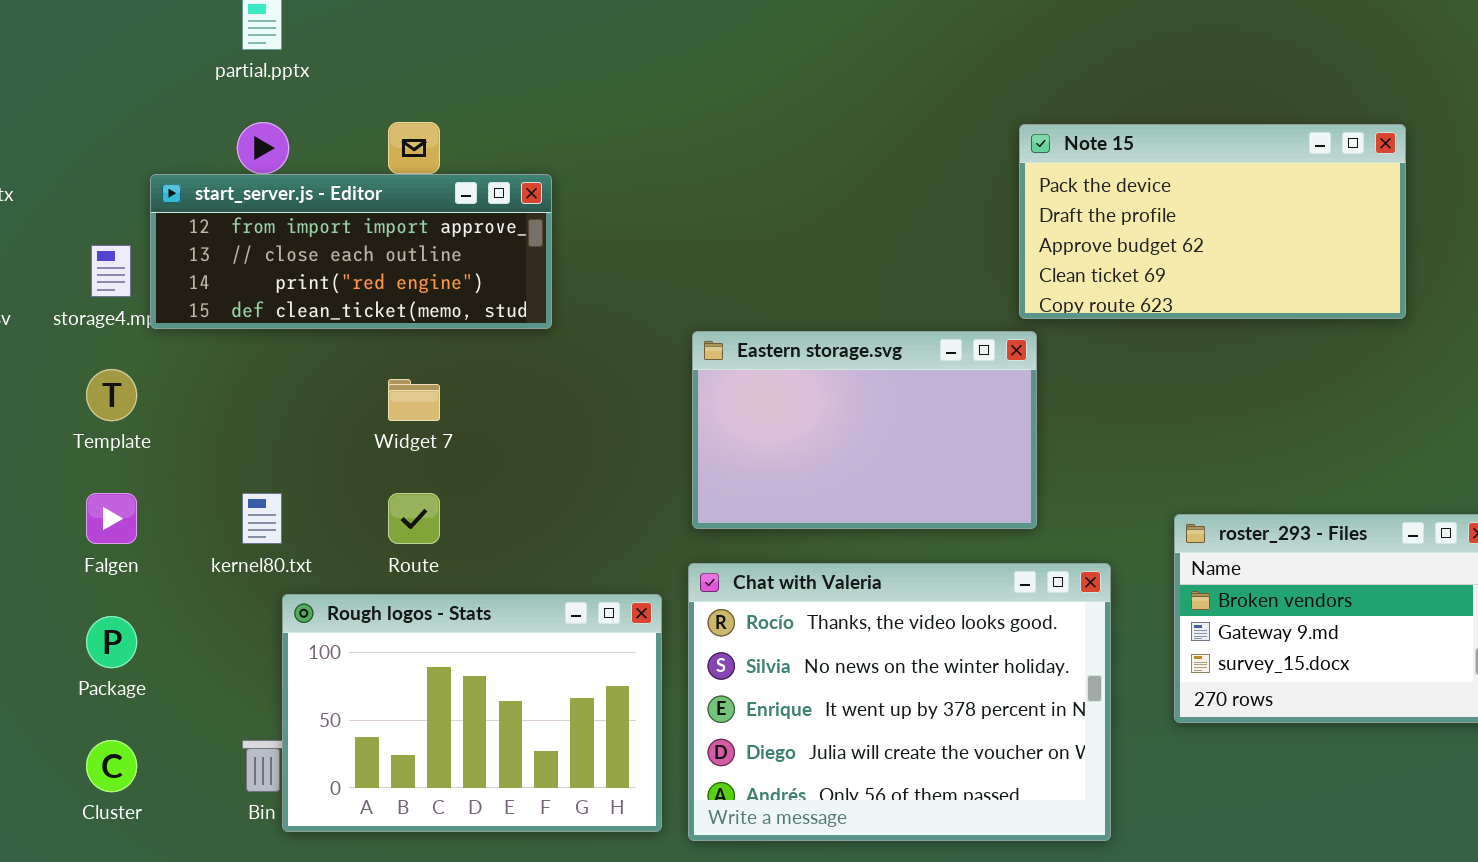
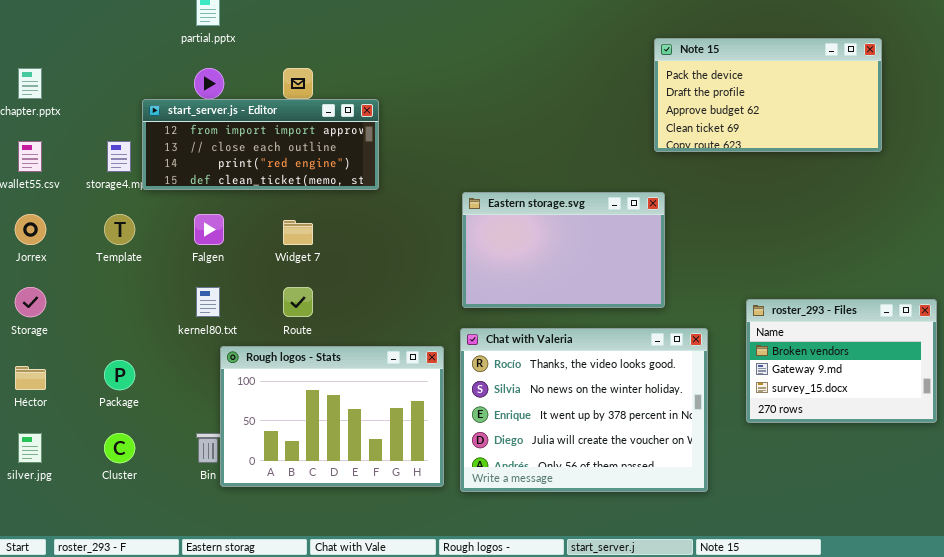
Note 15: [1019,124,1406,319] -> [654,38,882,152], moved
Falgen: [86,493,137,544] -> [194,214,224,245], moved

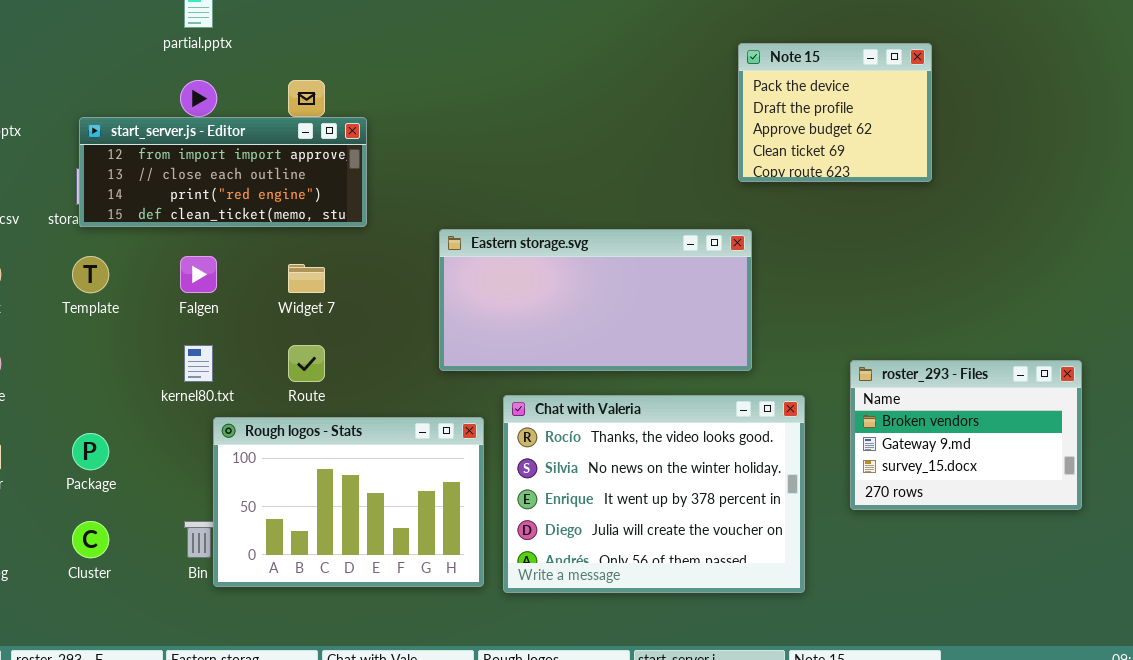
Note 15: [654,38,882,152] -> [738,43,932,182], resized
start_server.js - Editor: [142,99,379,190] -> [79,117,367,227], moved
Eastern storage.svg: [462,192,665,308] -> [439,229,752,371], resized

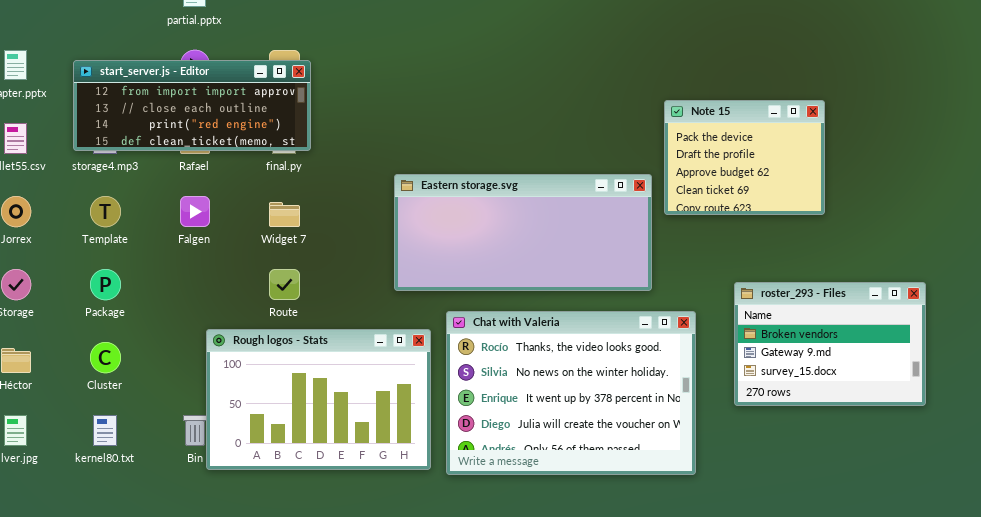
Note 15: [738,43,932,182] -> [664,100,825,215], moved
start_server.js - Editor: [79,117,367,227] -> [73,60,311,151], moved
kernel80.txt: [184,345,213,382] -> [93,415,117,446], moved
Package: [72,433,109,470] -> [90,269,121,300], moved
Cluster: [72,521,109,558] -> [90,342,121,373], moved

